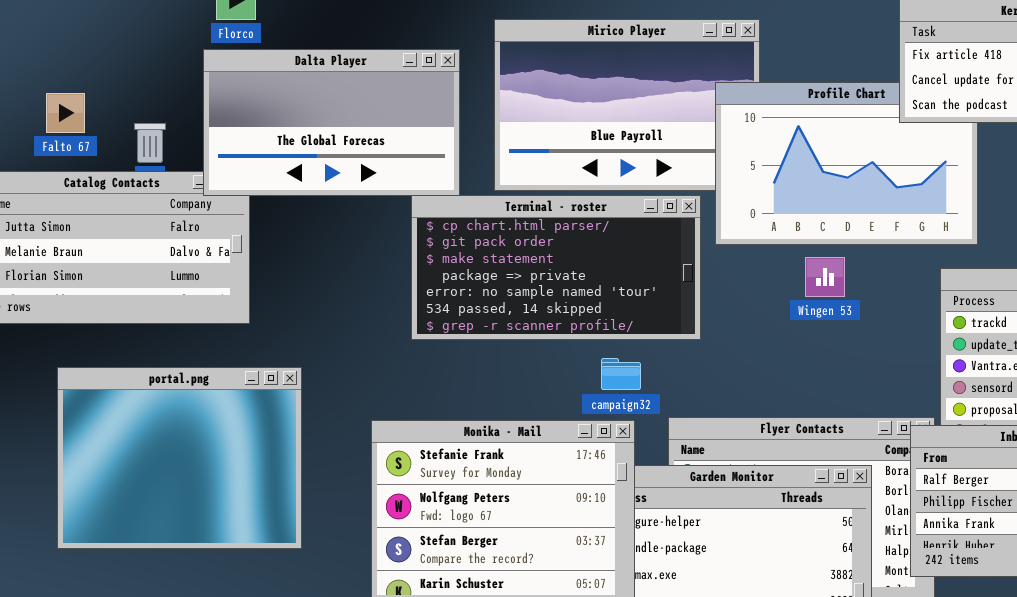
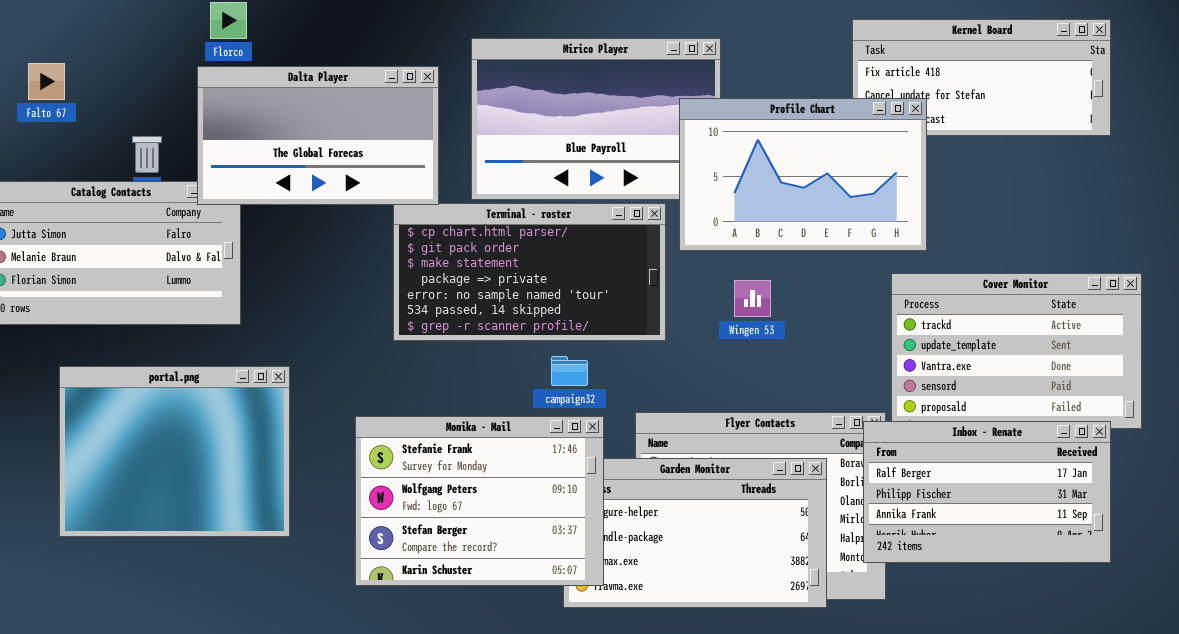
Profile Chart: [715,82,978,245] -> [679,98,927,251], raised
Falto 67: [46,93,85,133] -> [28,63,65,100], moved
Wingen 53: [805,257,845,297] -> [734,280,771,317], moved
campaign32: [601,358,641,390] -> [551,356,588,386], moved

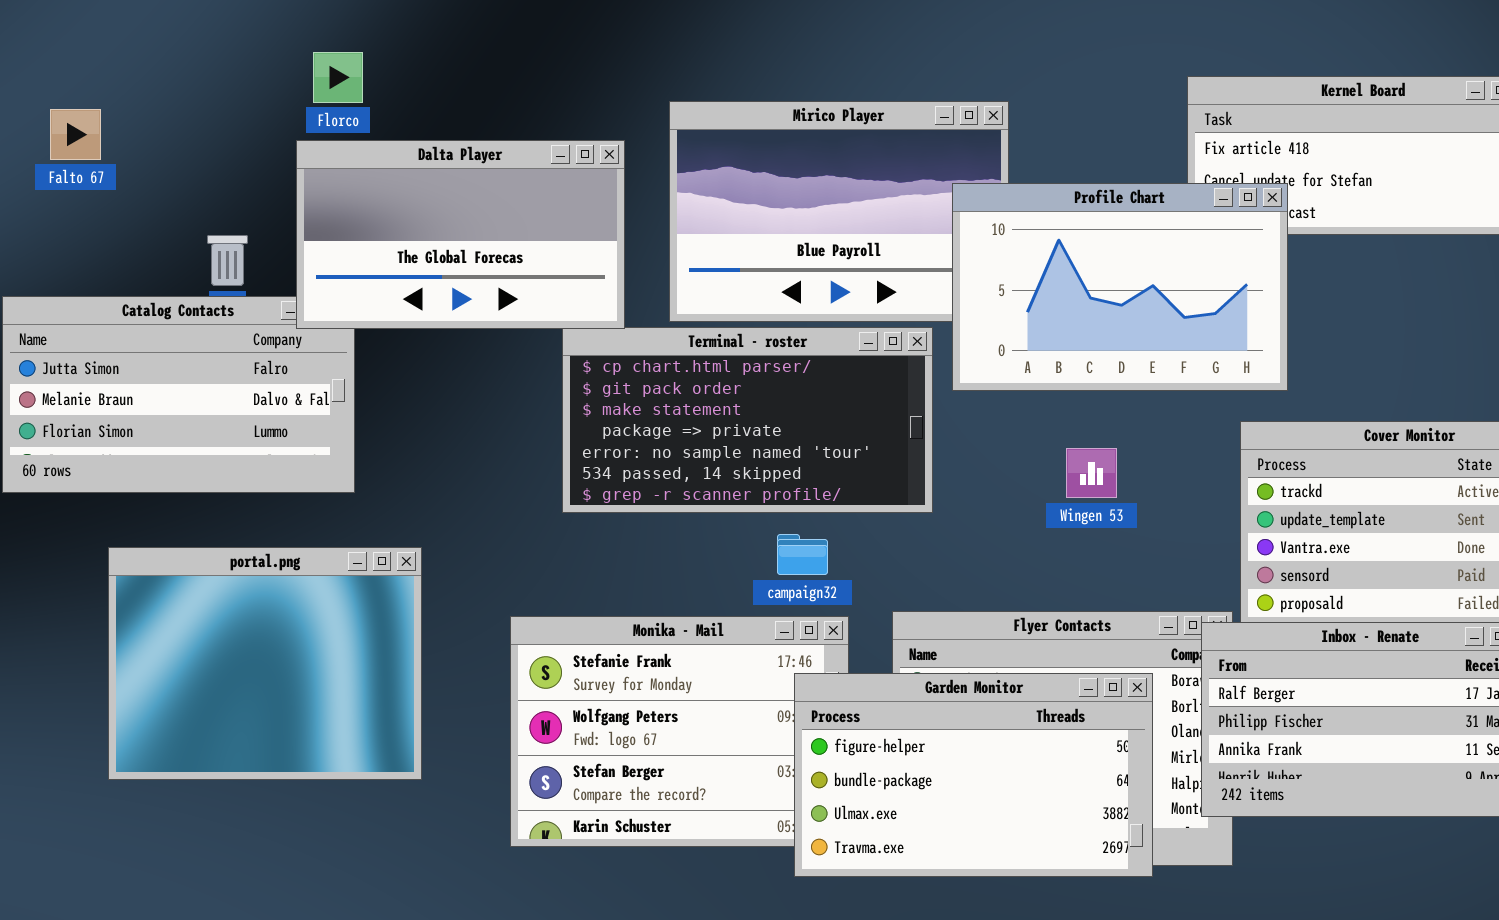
Falto 67: [28,63,65,100] -> [50,109,101,160], moved
Wingen 53: [734,280,771,317] -> [1066,448,1117,498], moved
Garden Monitor: [563,458,827,608] -> [794,673,1153,877], raised

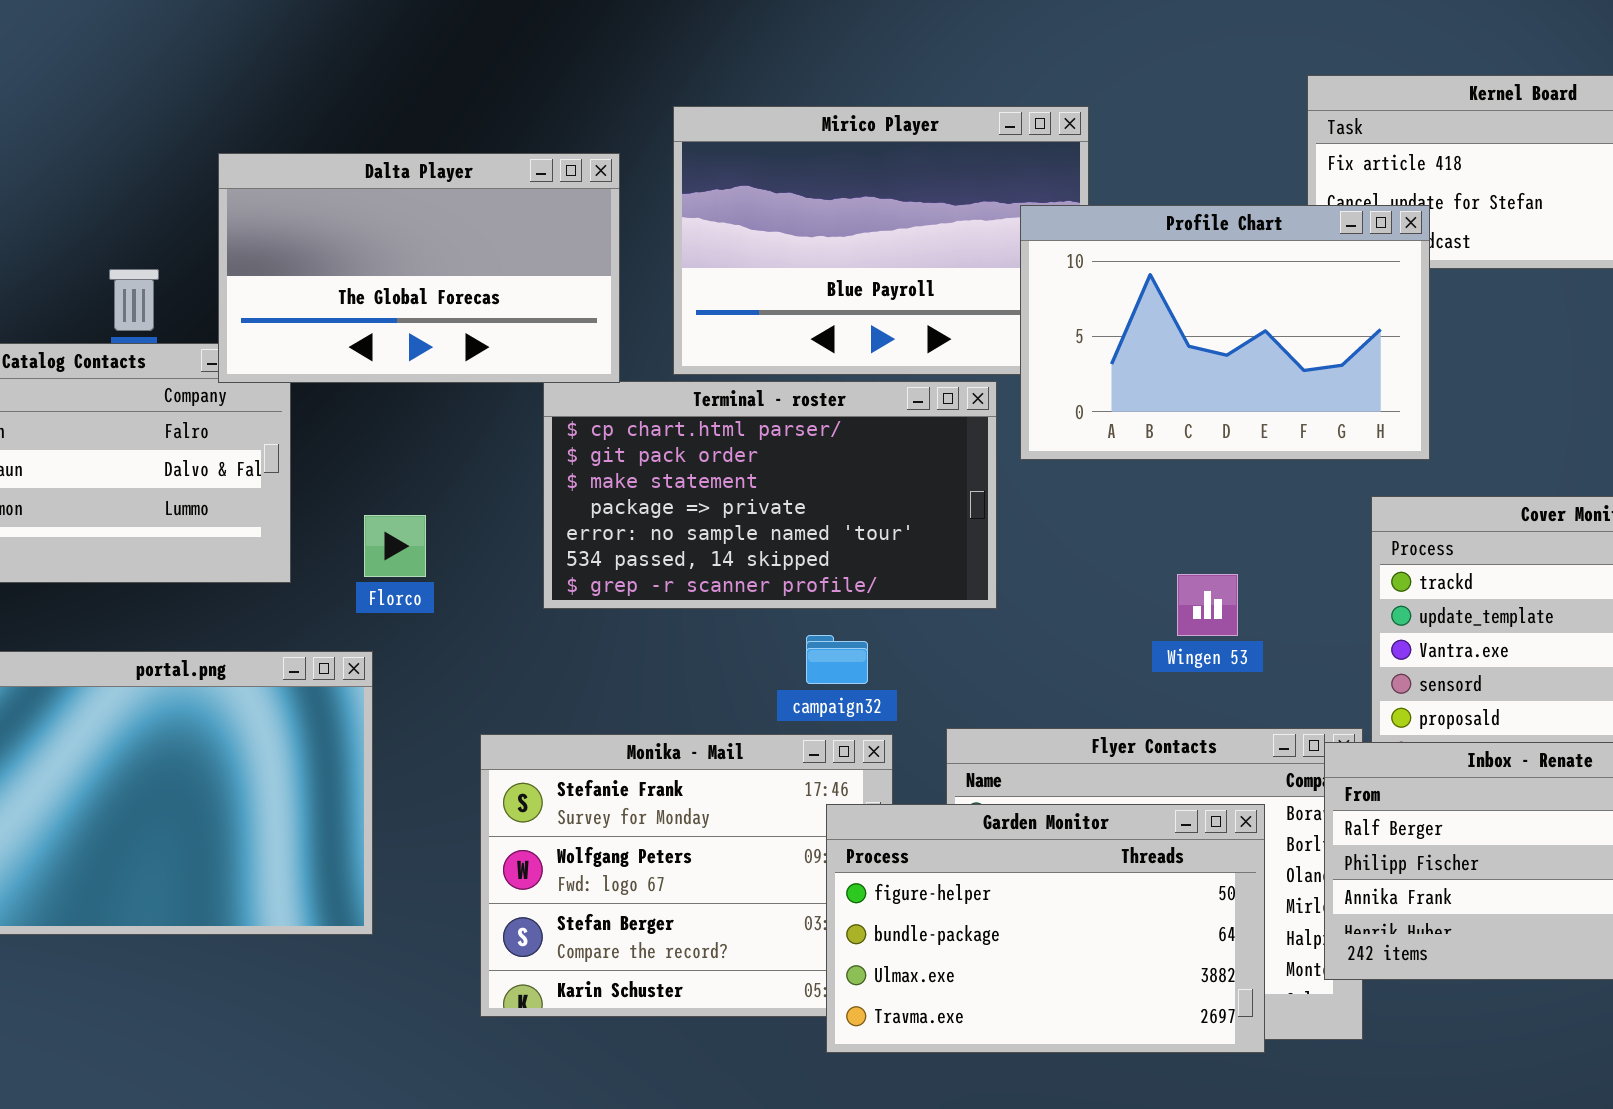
Florco: [313,52,363,103] -> [364,515,426,577], moved
Wingen 53: [1066,448,1117,498] -> [1177,574,1238,636], moved

